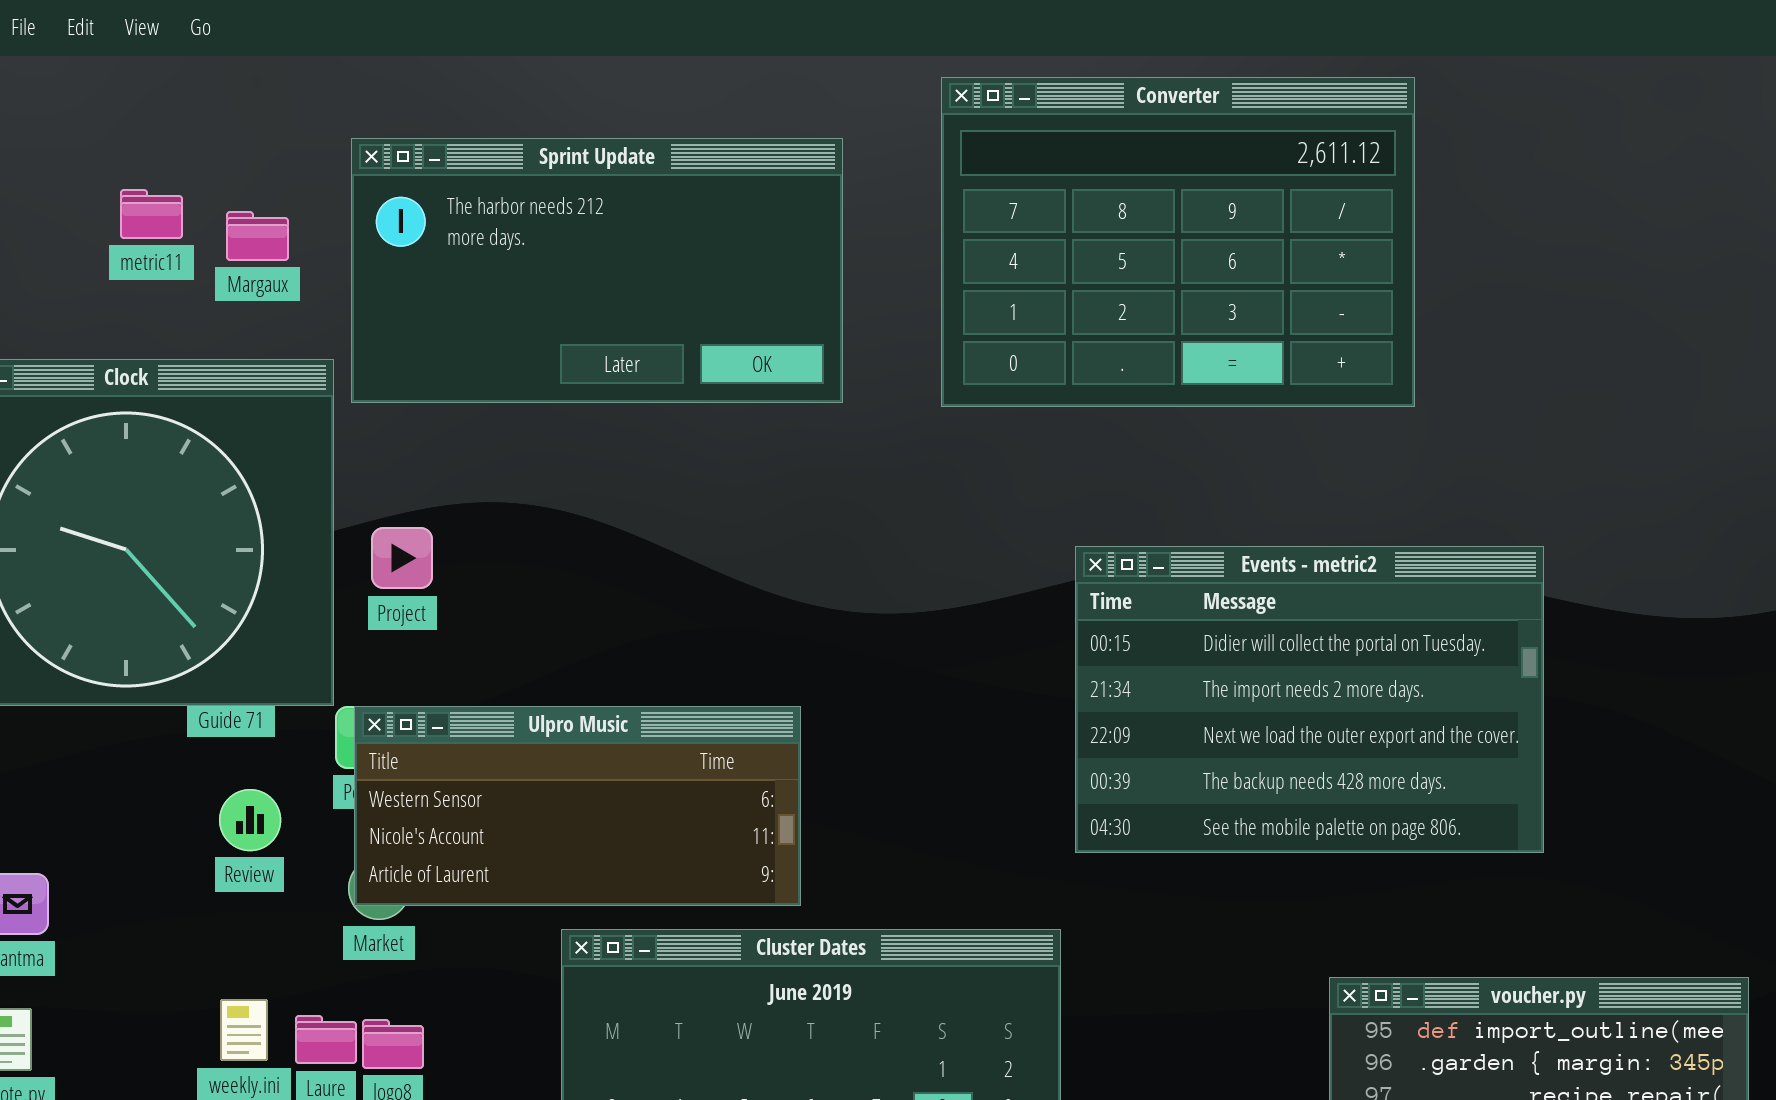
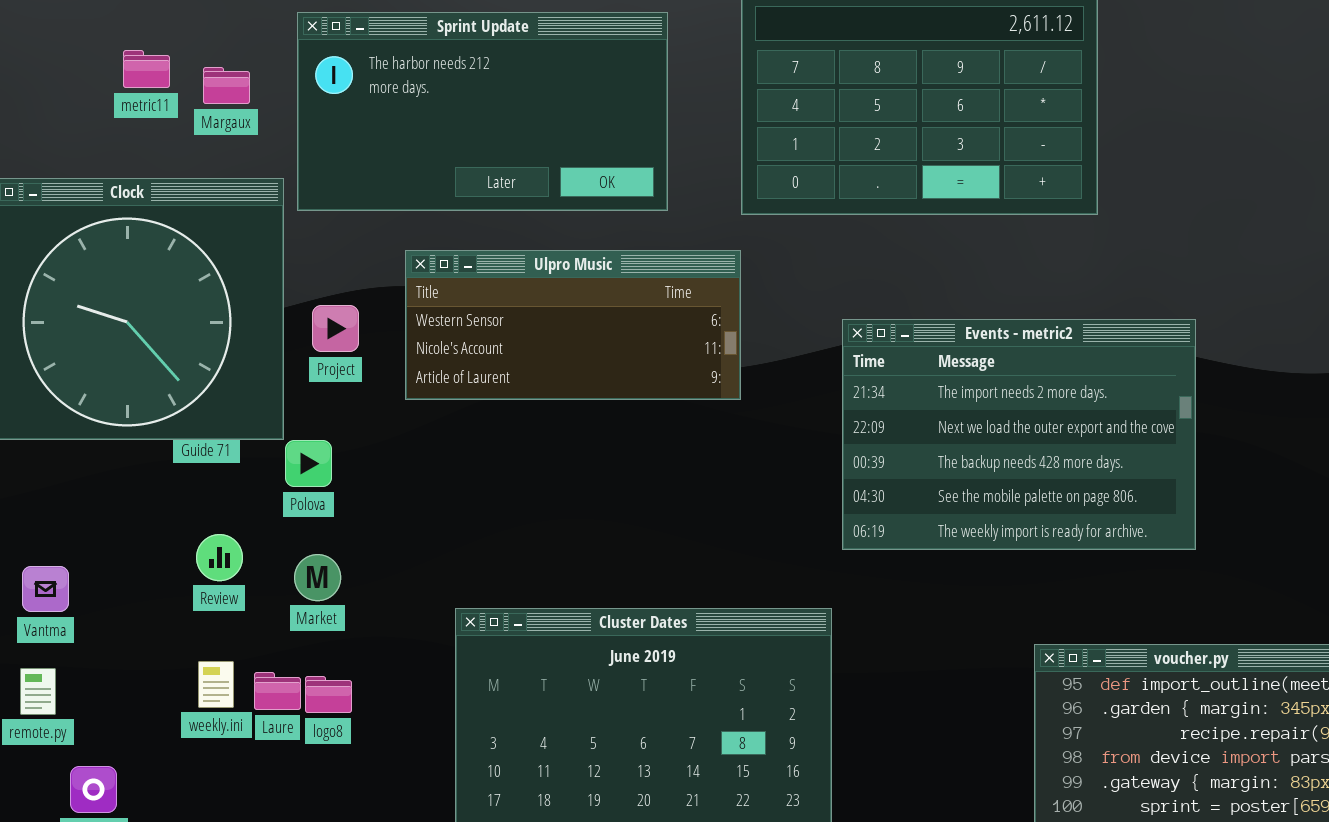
Events - metric2: [1075,546,1544,853] -> [842,319,1196,550], scrolled down 1 row
Ulpro Music: [354,706,801,906] -> [405,250,741,400], moved
Review: [219,789,281,851] -> [196,534,243,581], moved

